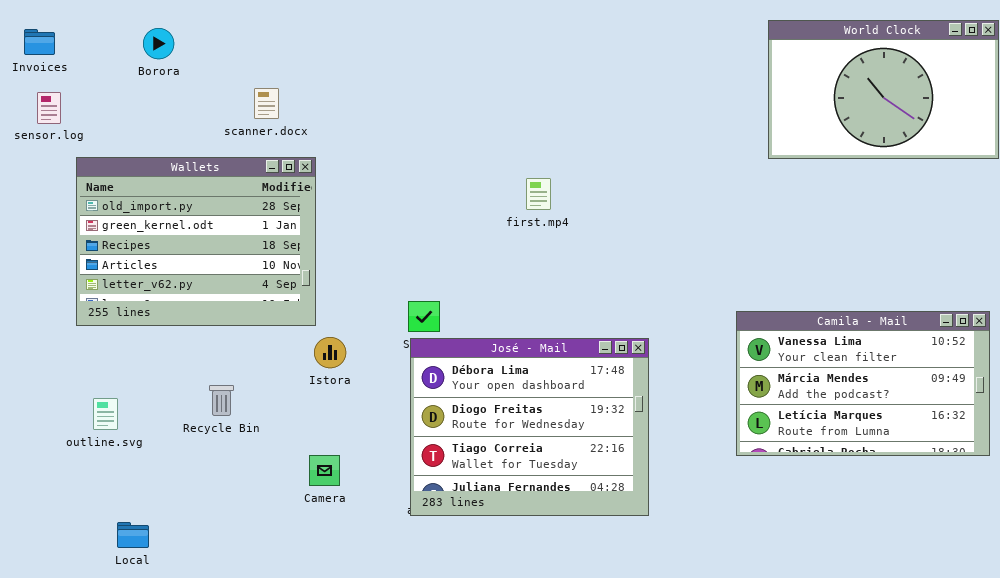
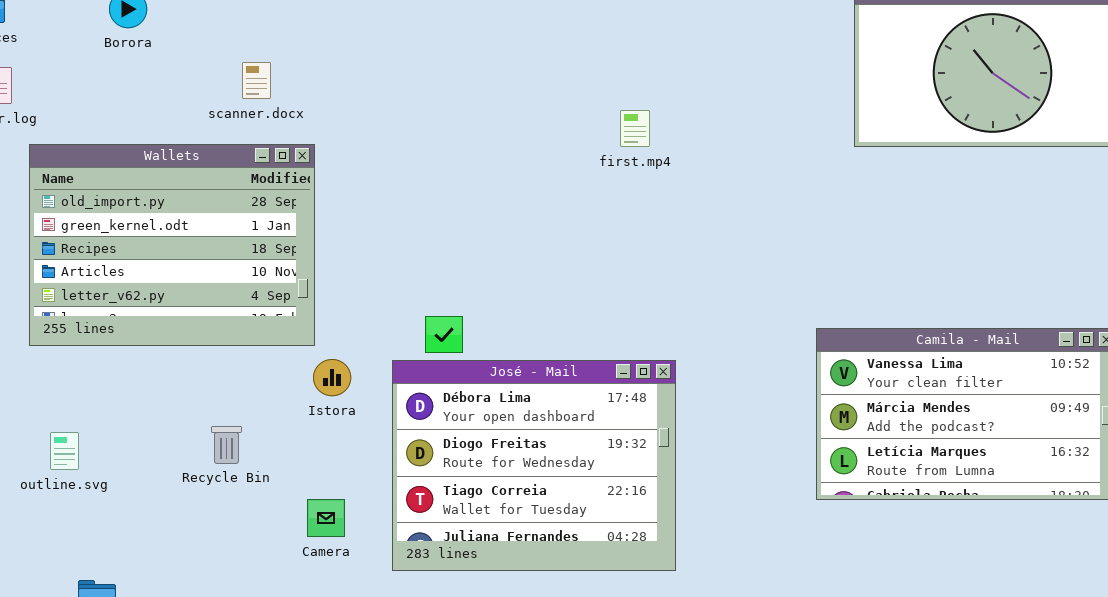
first.mp4: [526,178,551,210] -> [620,110,650,147], moved
José - Mail: [410,338,649,516] -> [392,360,676,571], moved
Recycle Bin: [209,385,234,416] -> [211,426,242,464], moved

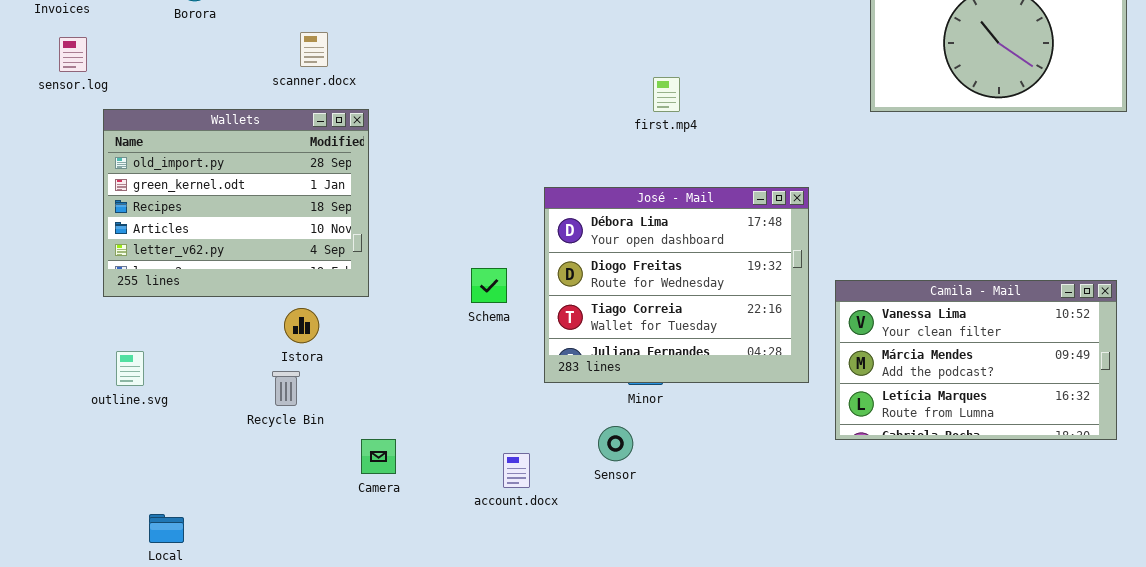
Istora: [313,359,351,396] -> [284,308,319,343], moved
José - Mail: [392,360,676,571] -> [544,187,809,383], moved
outline.svg: [50,432,79,470] -> [116,351,144,386], moved

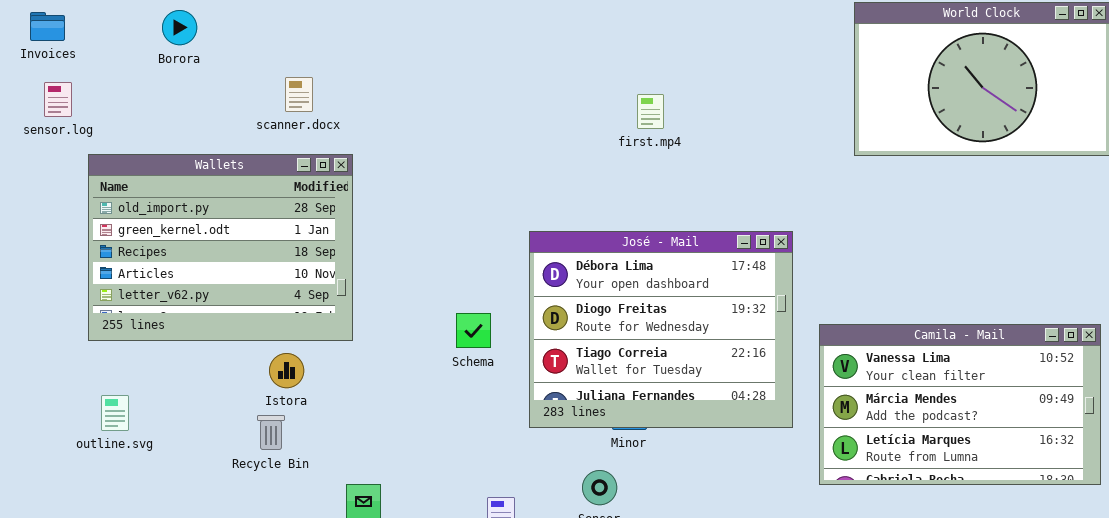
first.mp4: [653,77,680,112] -> [637,94,664,129], moved

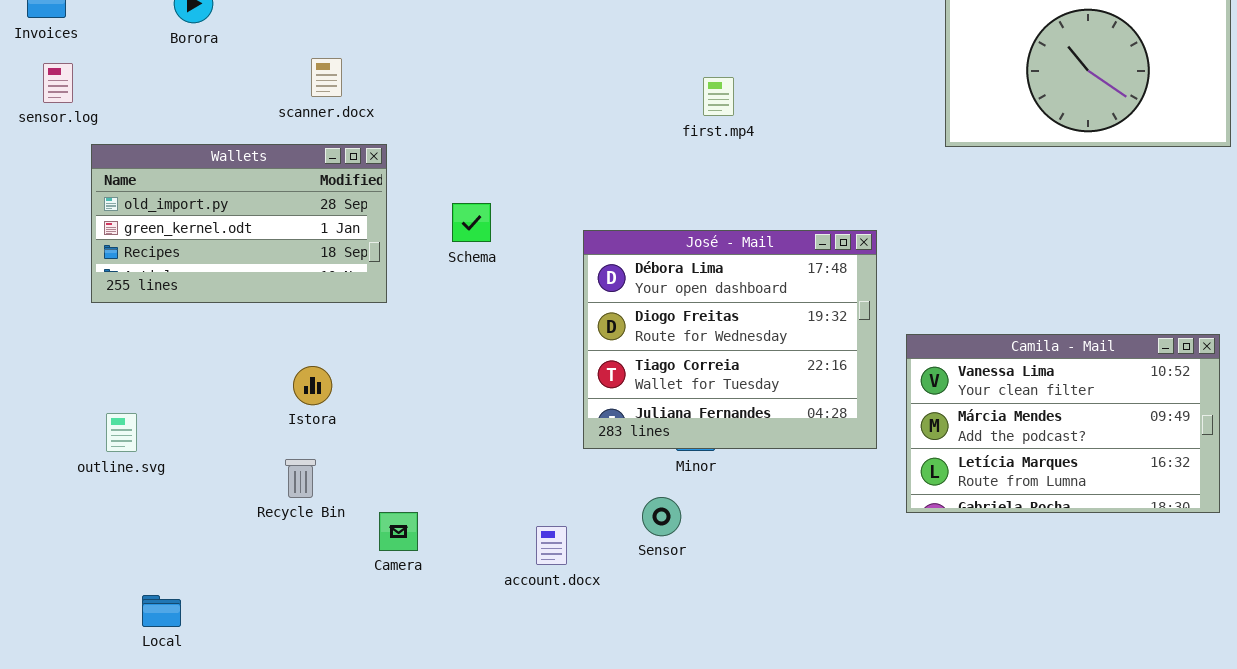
Wallets: [88,154,353,341] -> [91,144,387,303], resized
Schema: [456,313,491,348] -> [452,203,491,242], moved
Recycle Bin: [257,415,285,450] -> [285,459,316,498], moved

